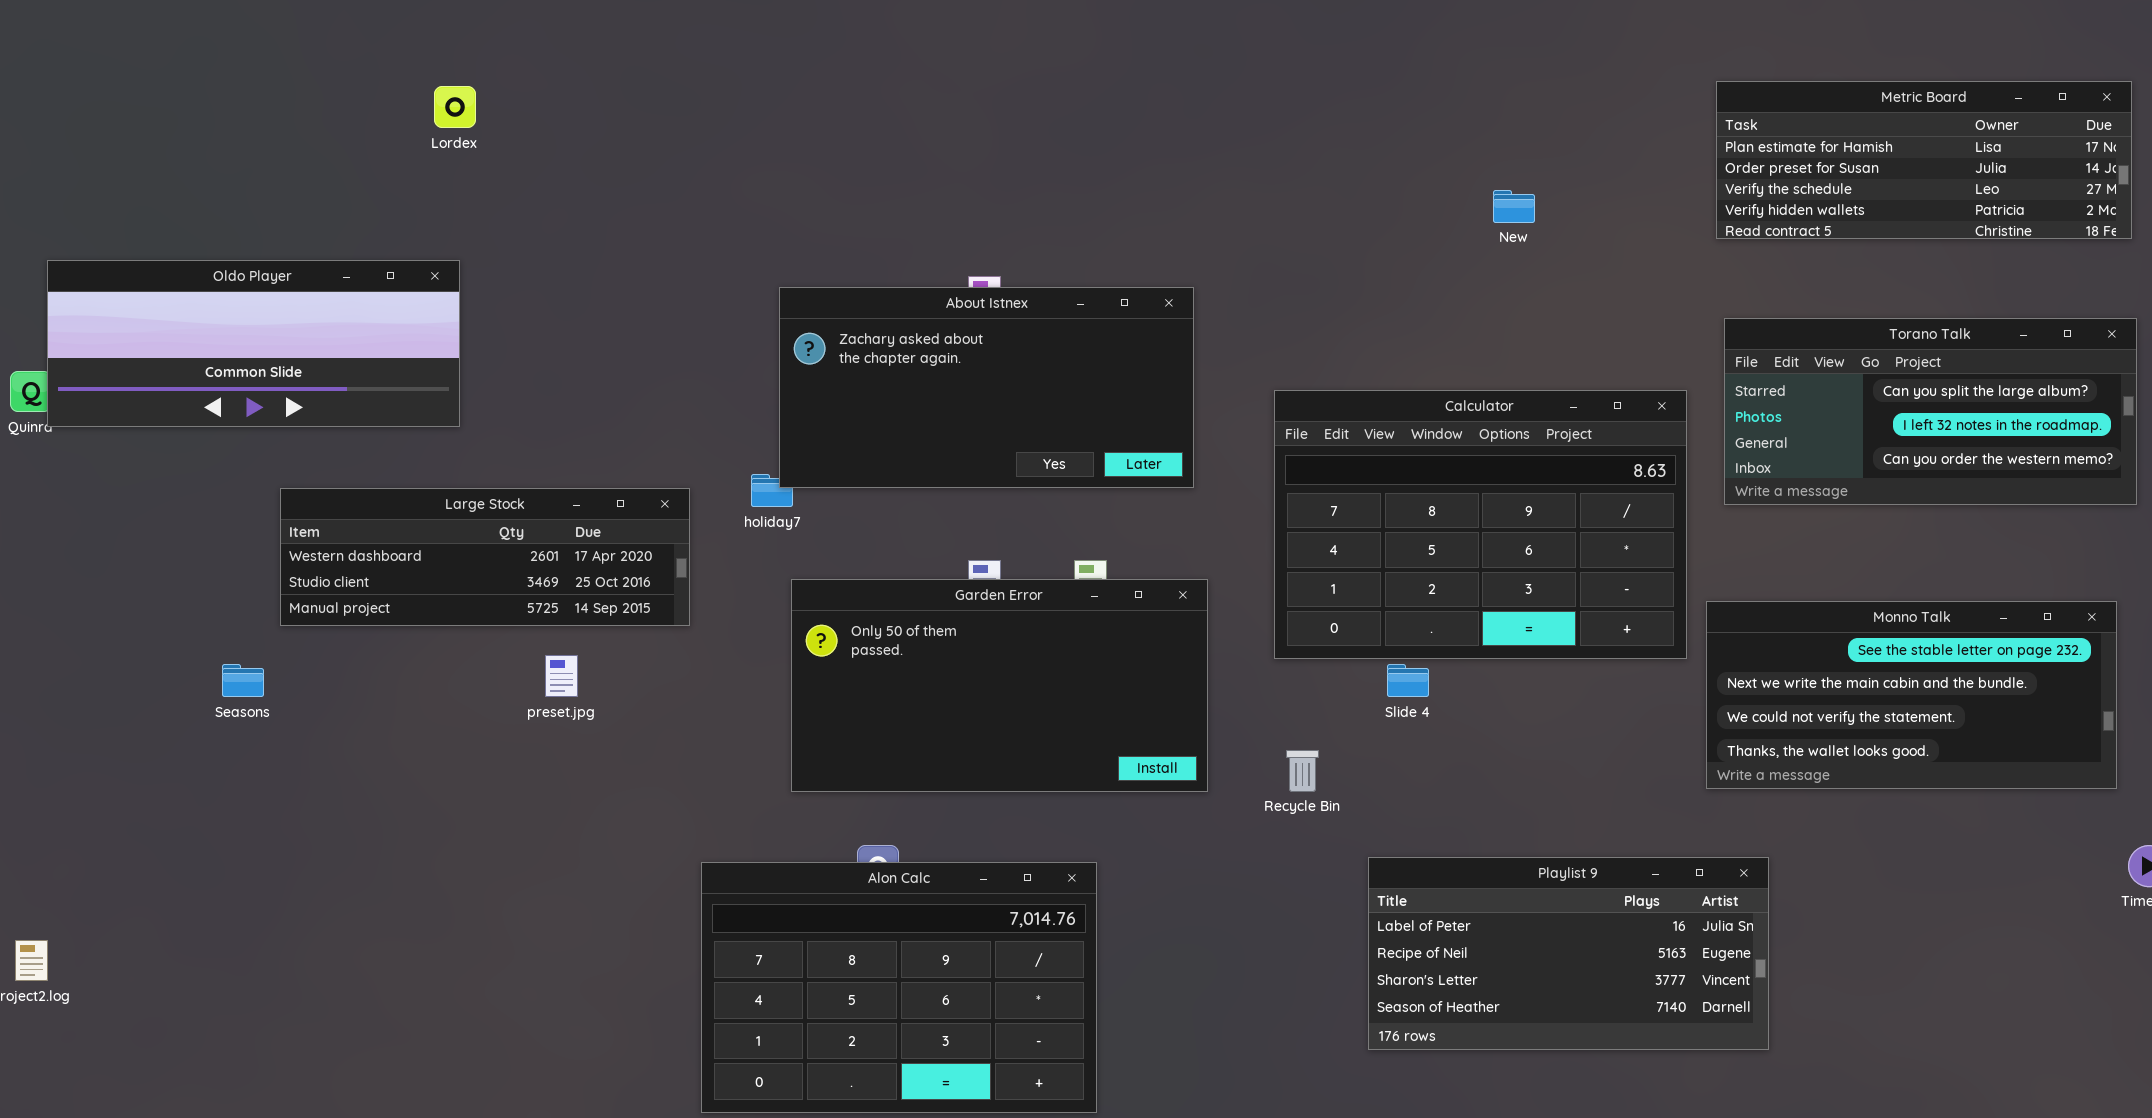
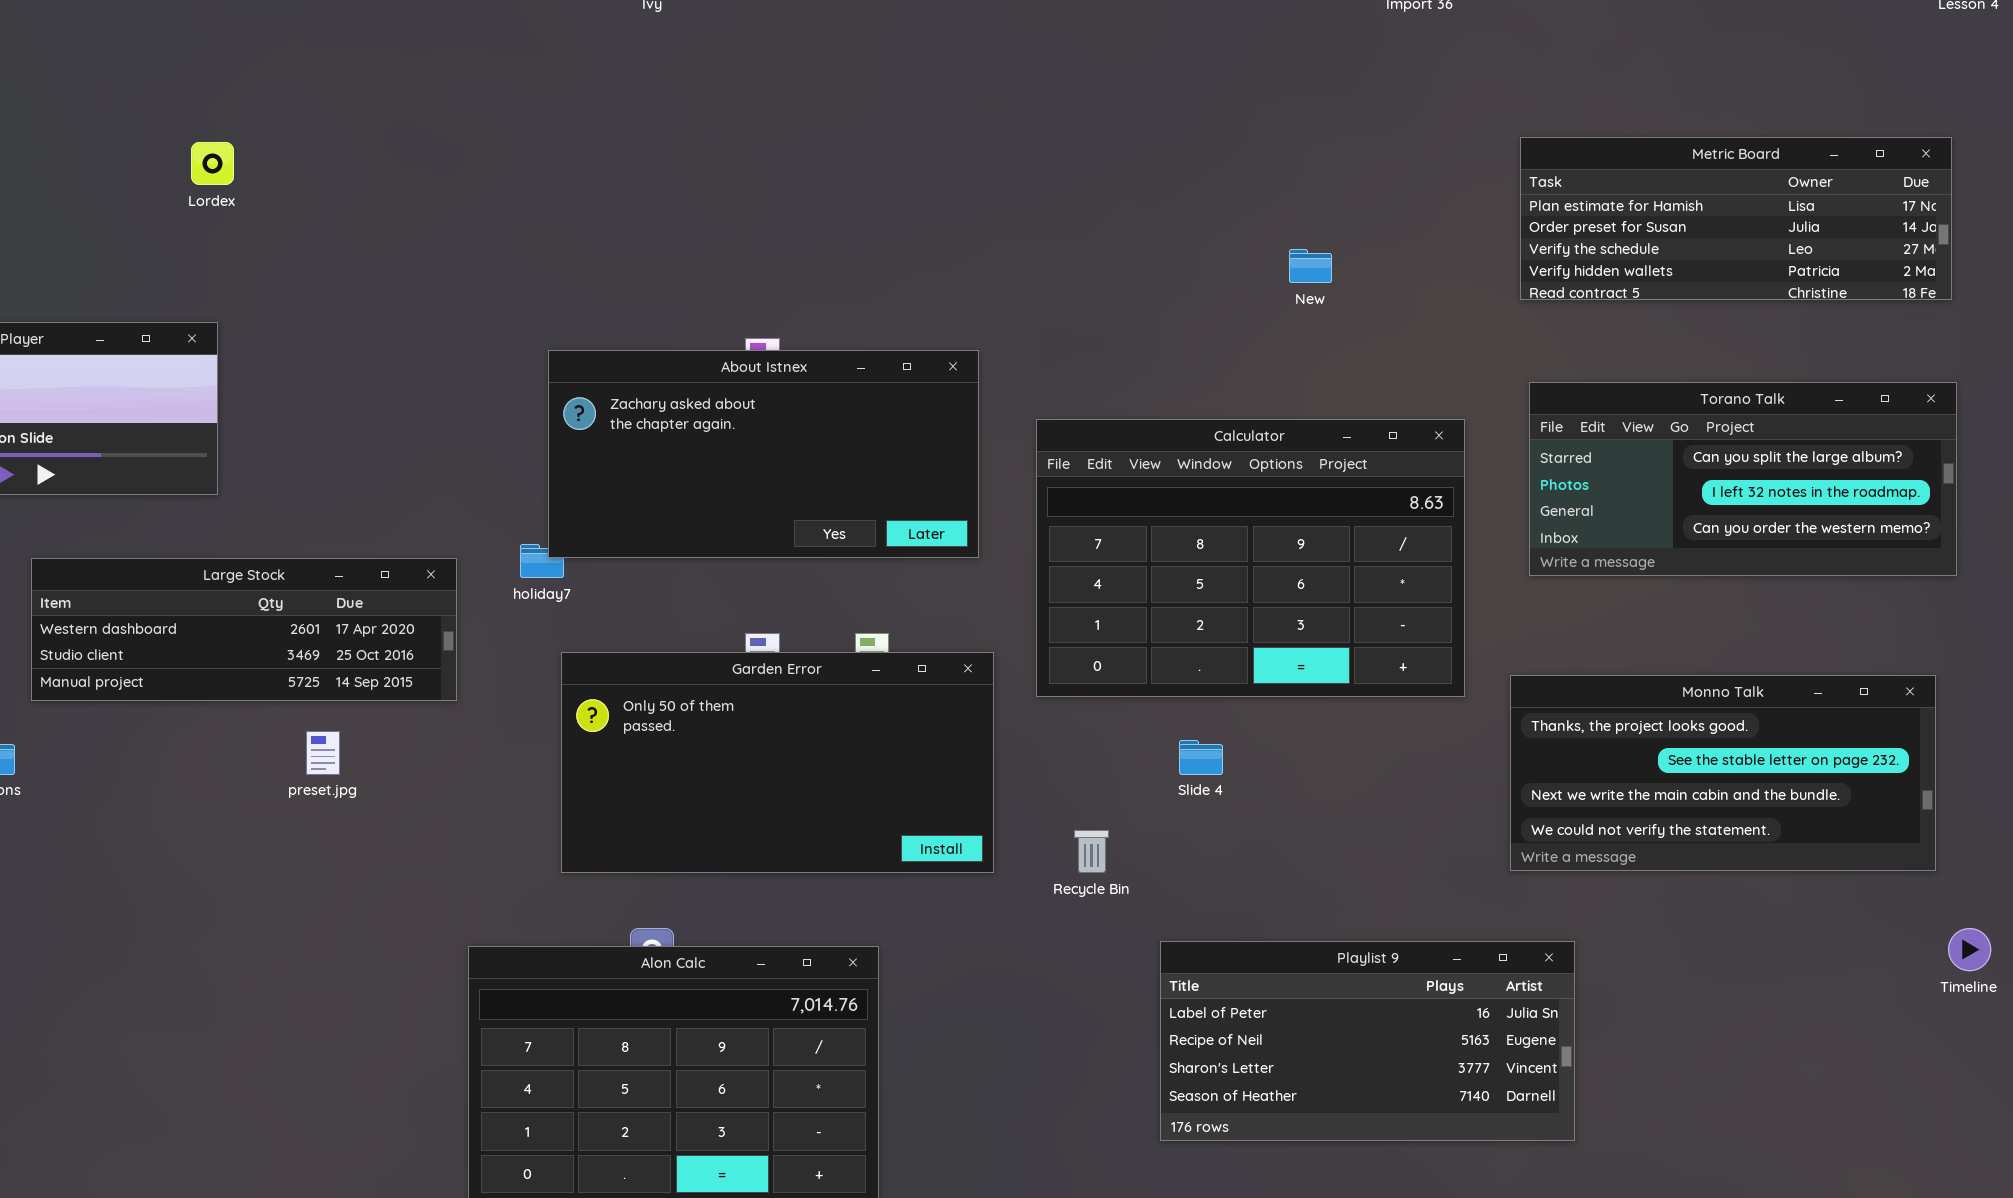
Calculator: [1274,390,1687,659] -> [1036,419,1465,697], moved
Monno Talk: [1706,601,2117,789] -> [1510,675,1936,871], scrolled up 1 row

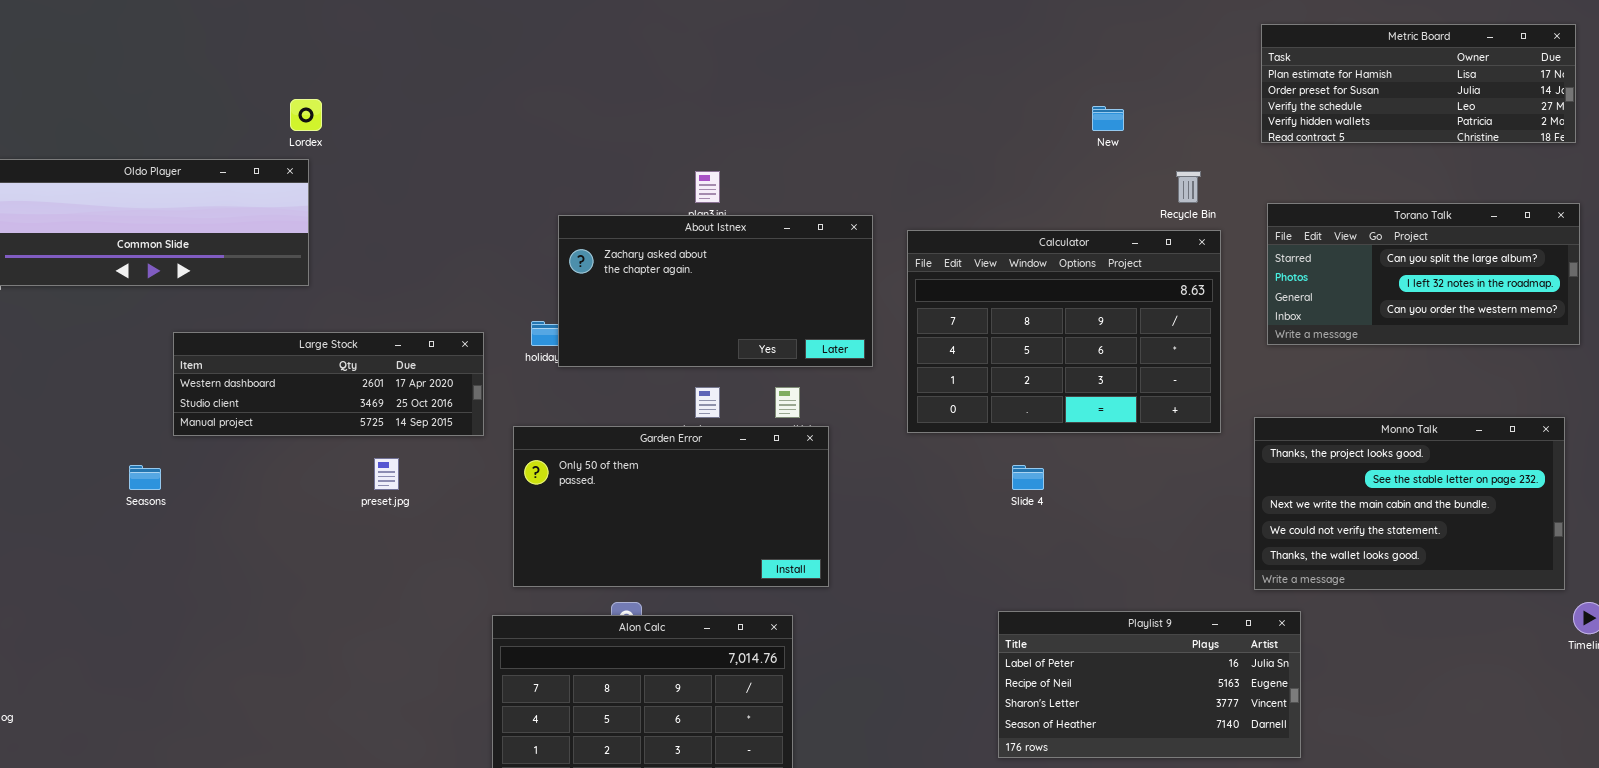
Lordex: [191,142,234,185] -> [290,99,322,131], moved
About Istnex: [548,350,979,558] -> [558,215,873,367], moved
Garden Error: [561,652,994,873] -> [513,426,829,587], moved
Monno Talk: [1510,675,1936,871] -> [1254,417,1565,590], resized
Recycle Bin: [1074,830,1109,873] -> [1176,171,1201,203], moved

